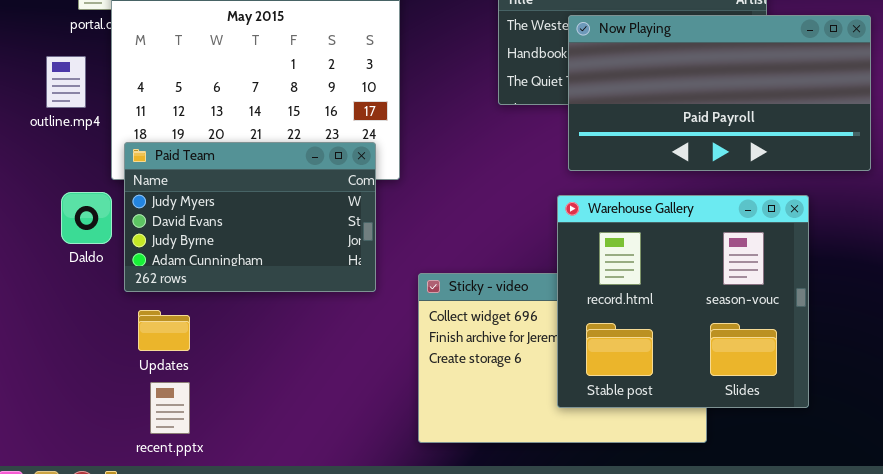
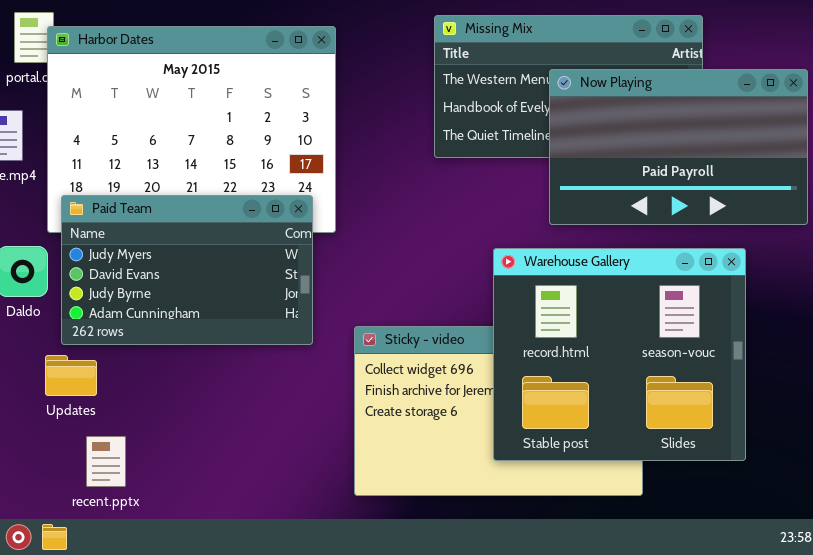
Now Playing: [568,15,871,171] -> [549,69,808,225], resized
Updates: [138,310,190,351] -> [45,355,97,396], moved

